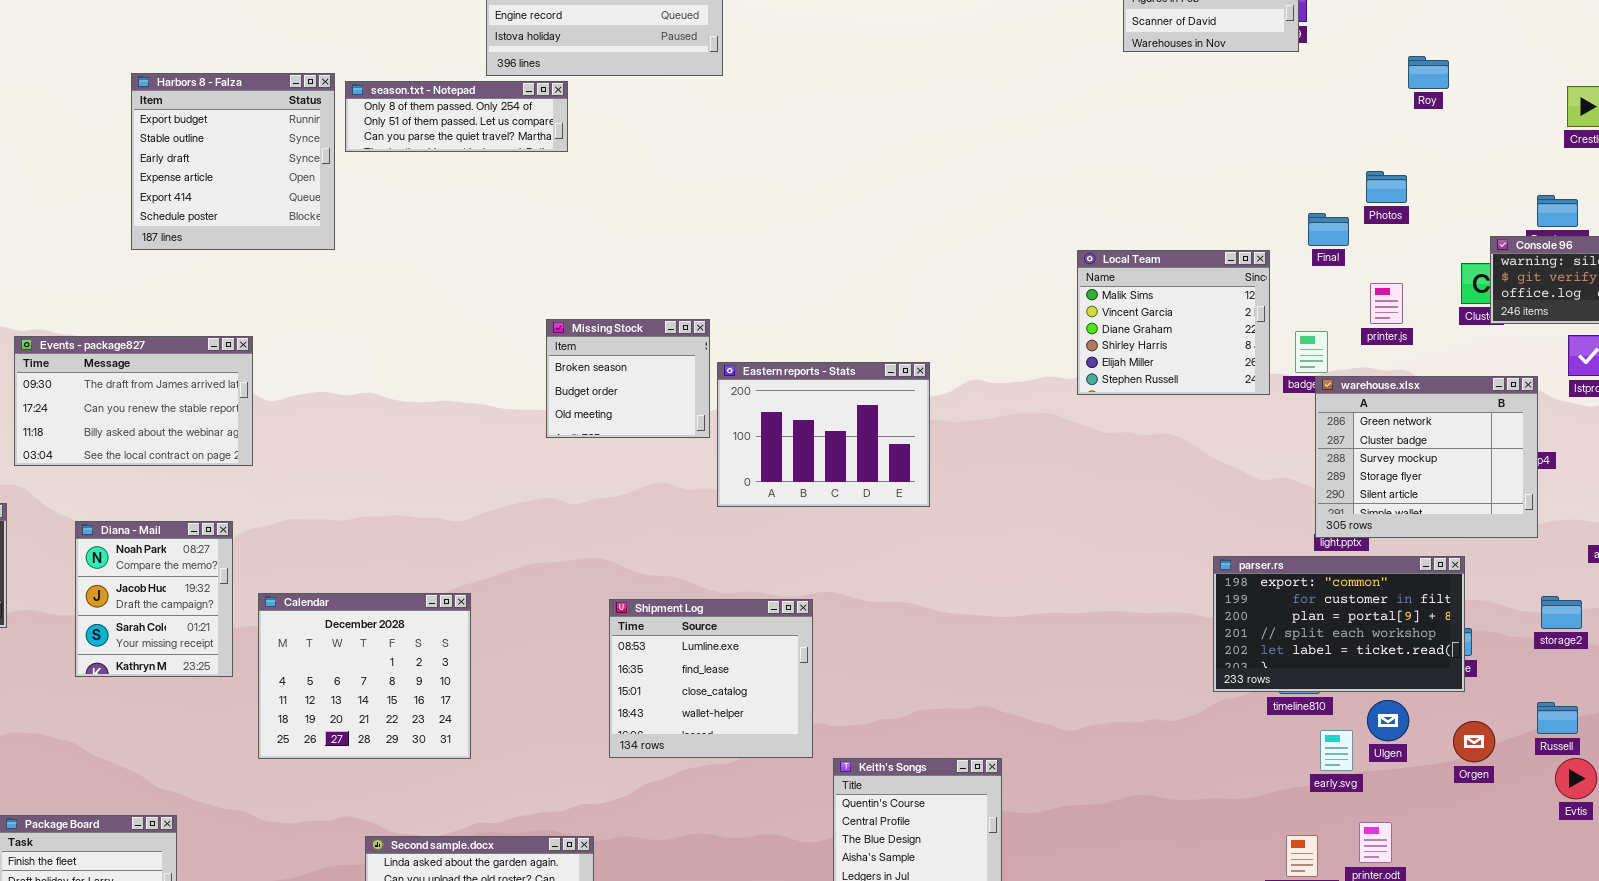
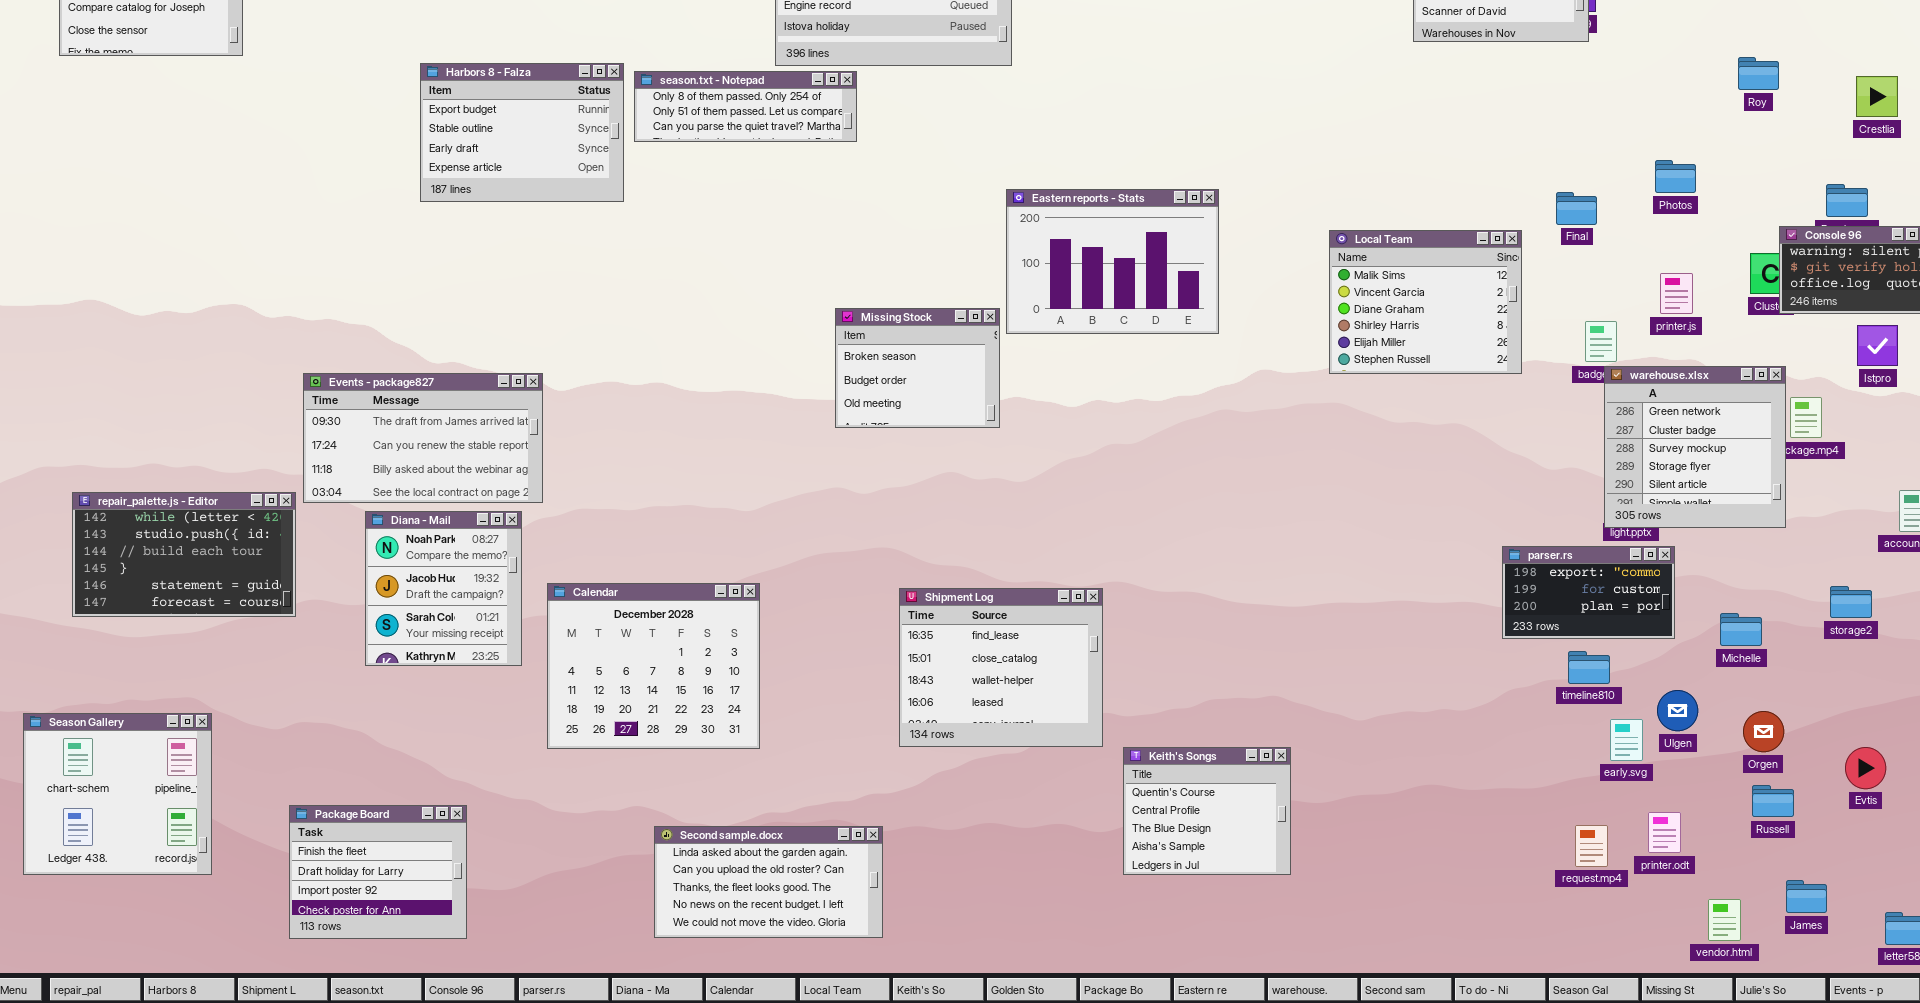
Roy: [1408,56,1449,89] -> [1738,57,1779,90], moved
Harbors 8 - Falza: [131,73,335,250] -> [420,63,624,202], resized
Final: [1308,213,1349,246] -> [1556,192,1597,225], moved
Local Team: [1077,250,1270,395] -> [1329,230,1522,374], moved
Events - package827: [14,336,253,466] -> [303,373,543,503], moved
Eastern reports - Stats: [717,362,930,507] -> [1006,189,1219,334], moved
warehouse.xlsx: [1315,376,1538,538] -> [1604,366,1786,528], resized
parser.rs: [1213,556,1465,692] -> [1502,546,1675,639], resized
Shipment Log: [609,599,813,758] -> [899,588,1103,747], scrolled down 1 row
Russell: [1537,702,1578,734] -> [1752,785,1794,817], moved

